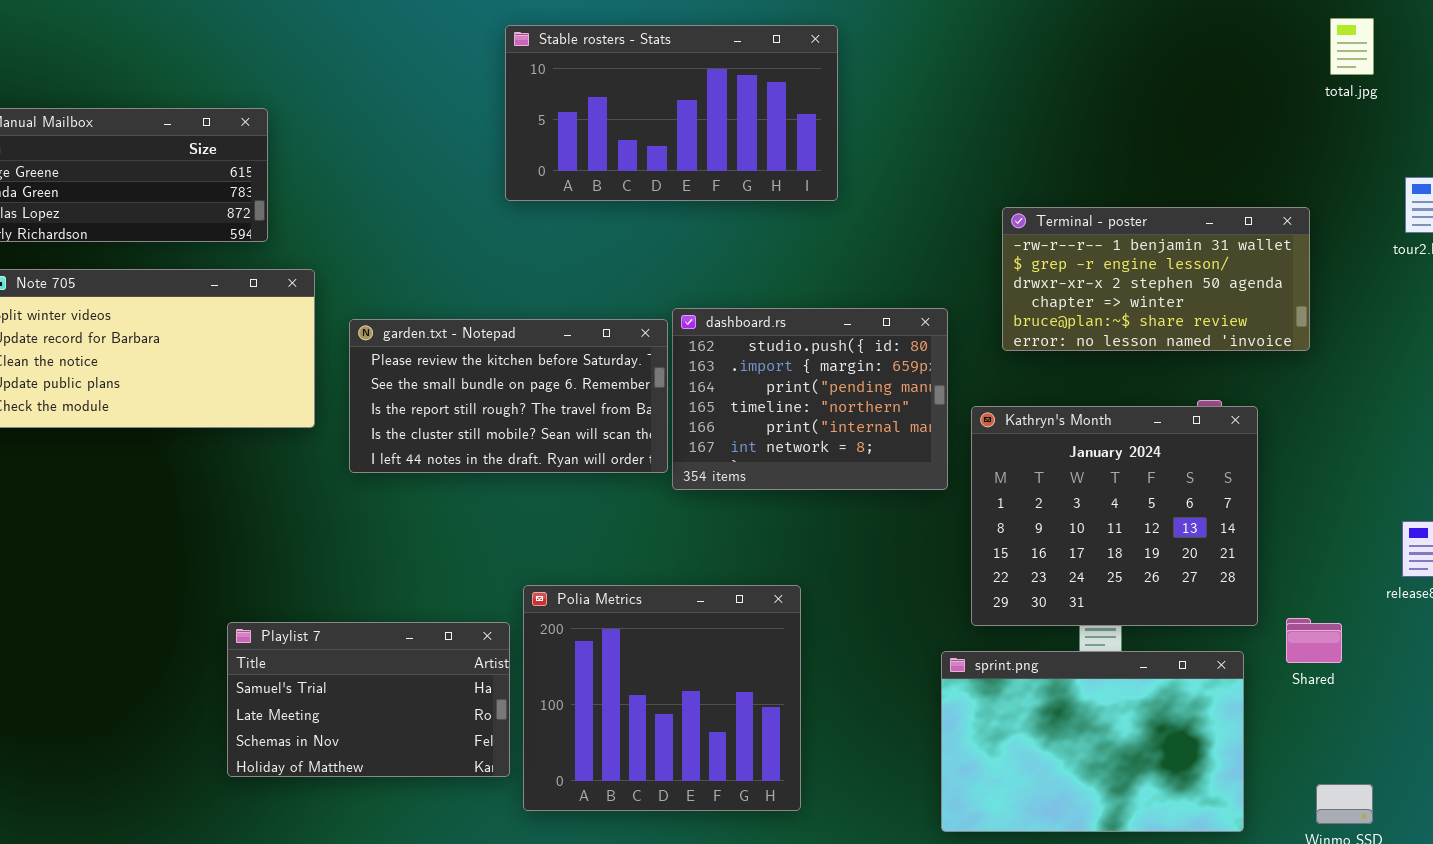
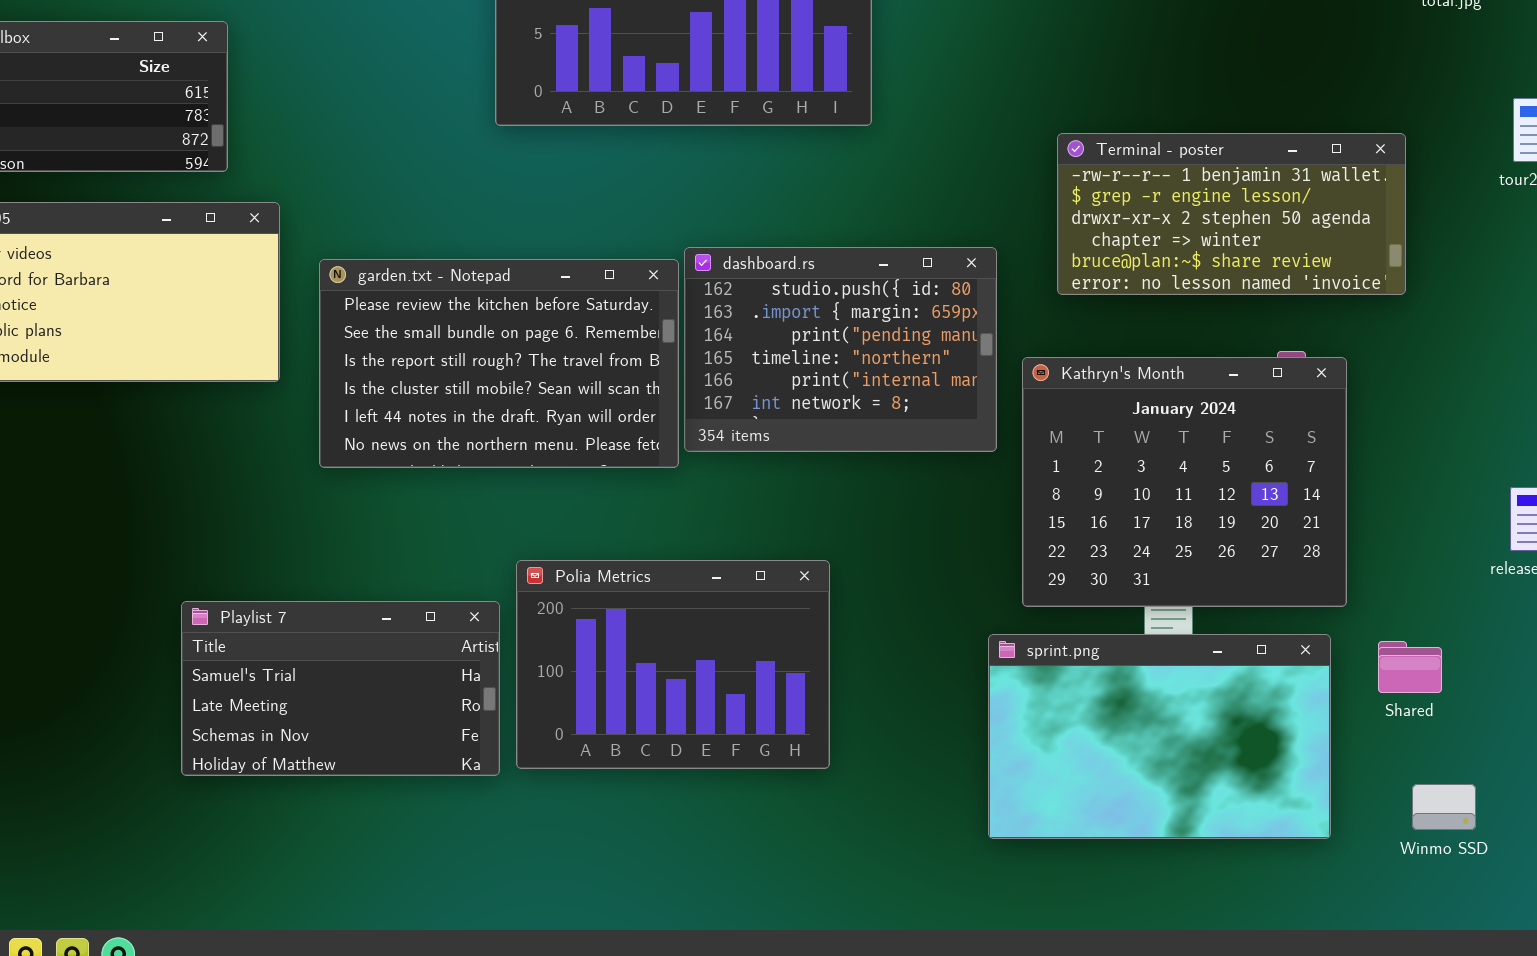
garden.txt - Notepad: [349,319,668,473] -> [319,259,679,468], resized
Polia Metrics: [523,585,801,811] -> [516,560,830,769], resized
Shared: [1286,618,1342,663] -> [1378,641,1442,693], moved

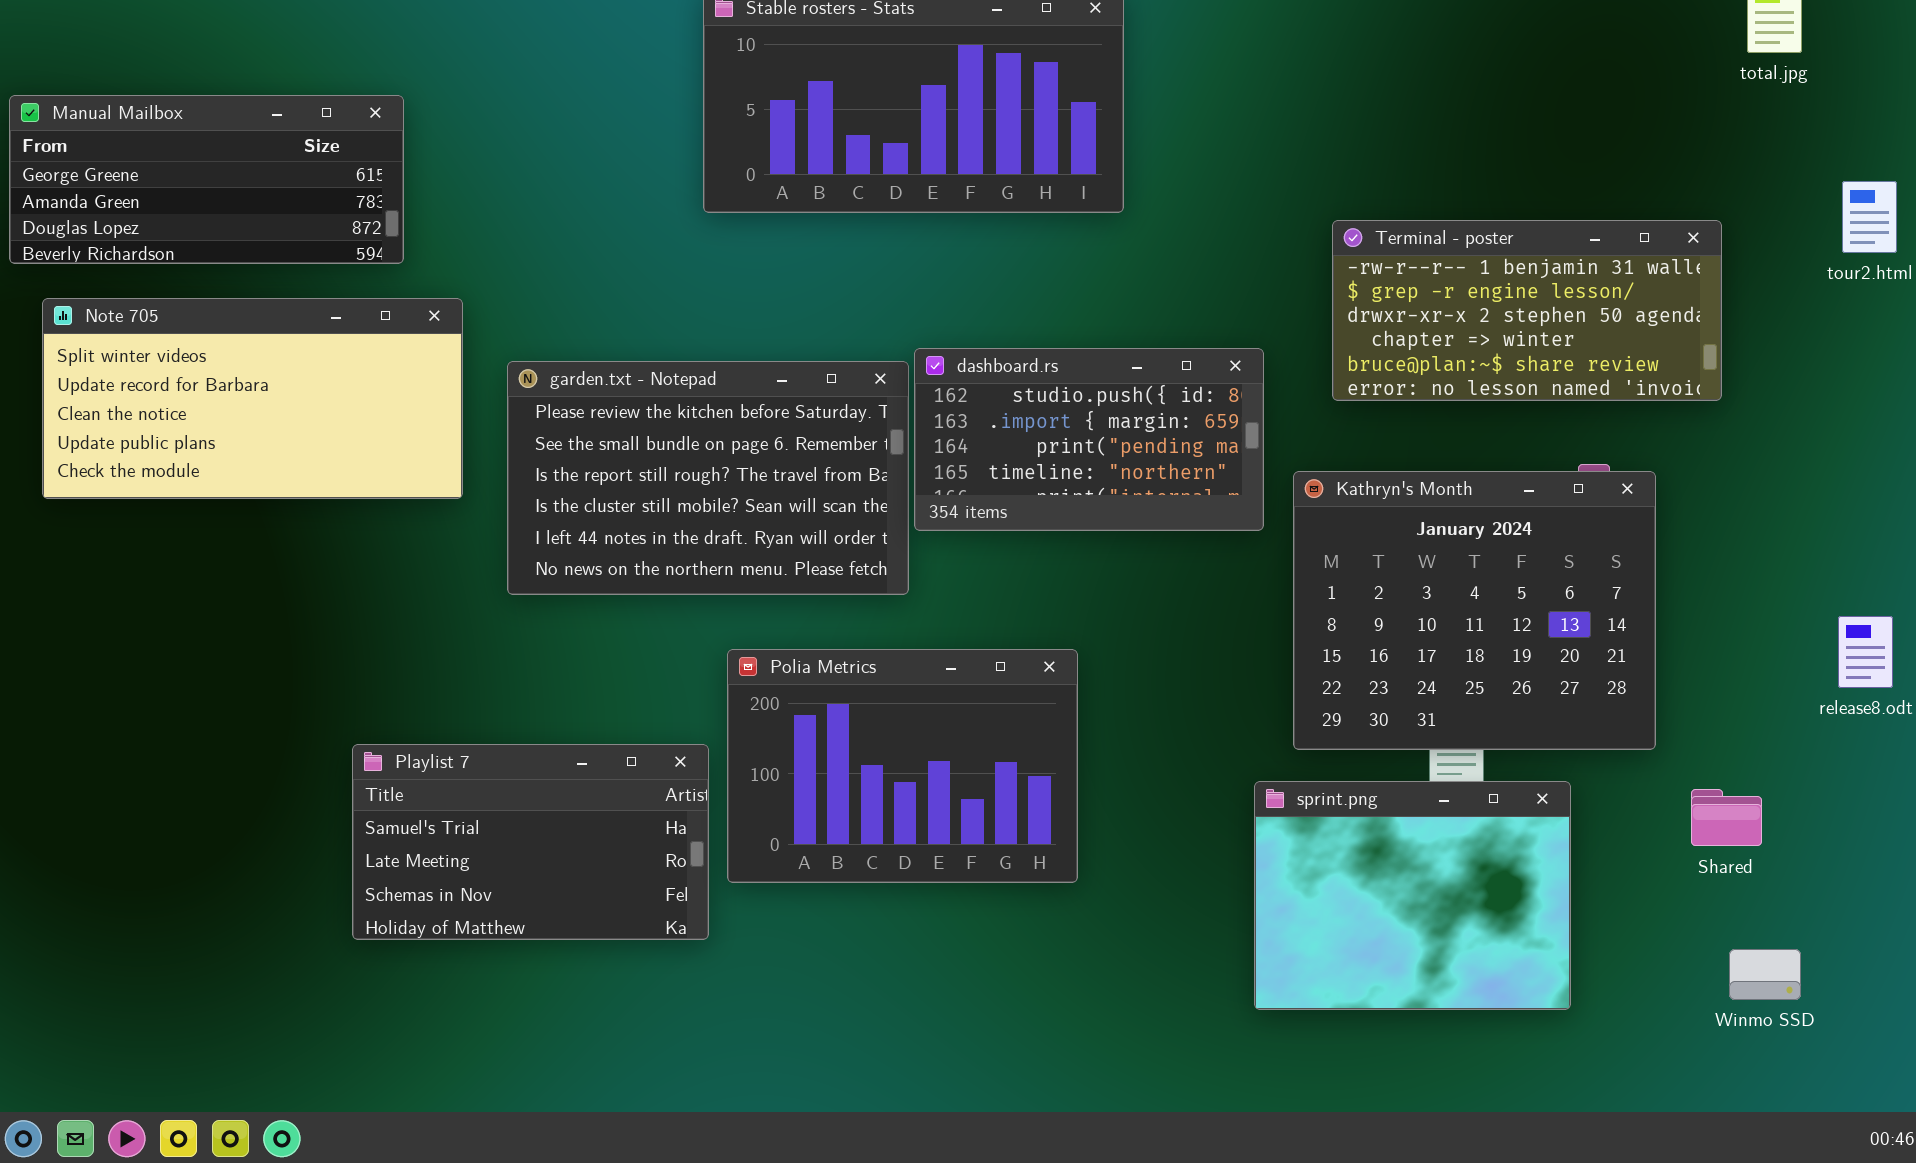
dashboard.rs: [684,247,997,452] -> [914,348,1264,531], resized
Polia Metrics: [516,560,830,769] -> [727,649,1078,883], moved
sprint.png: [988,634,1331,839] -> [1254,781,1571,1010], resized

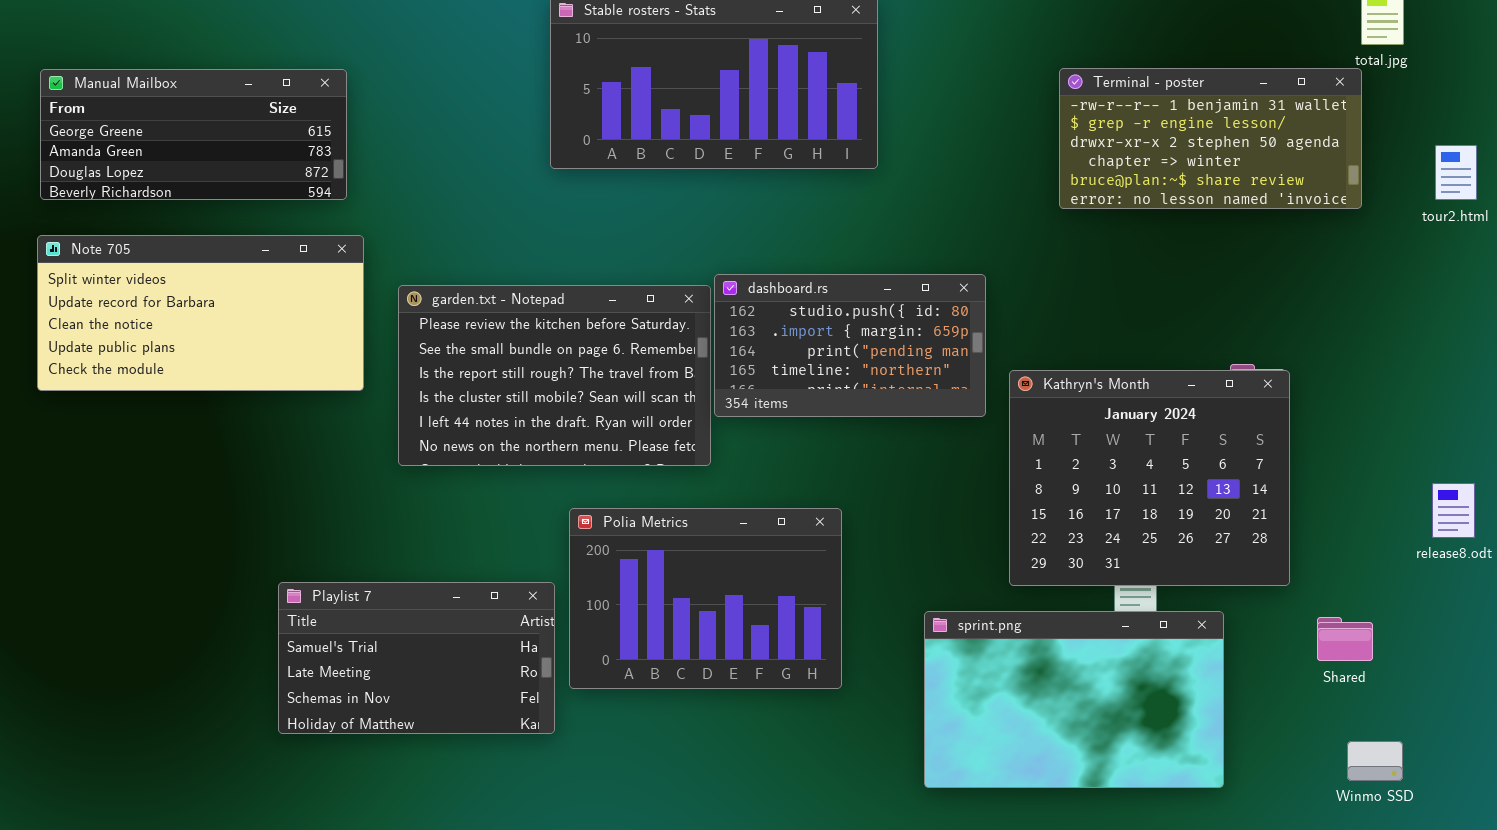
Manual Mailbox: [9,95,404,264] -> [40,69,347,200], moved
Terminal - poster: [1332,220,1722,401] -> [1059,68,1362,209], moved
sprint.png: [1254,781,1571,1010] -> [924,611,1224,788], resized

